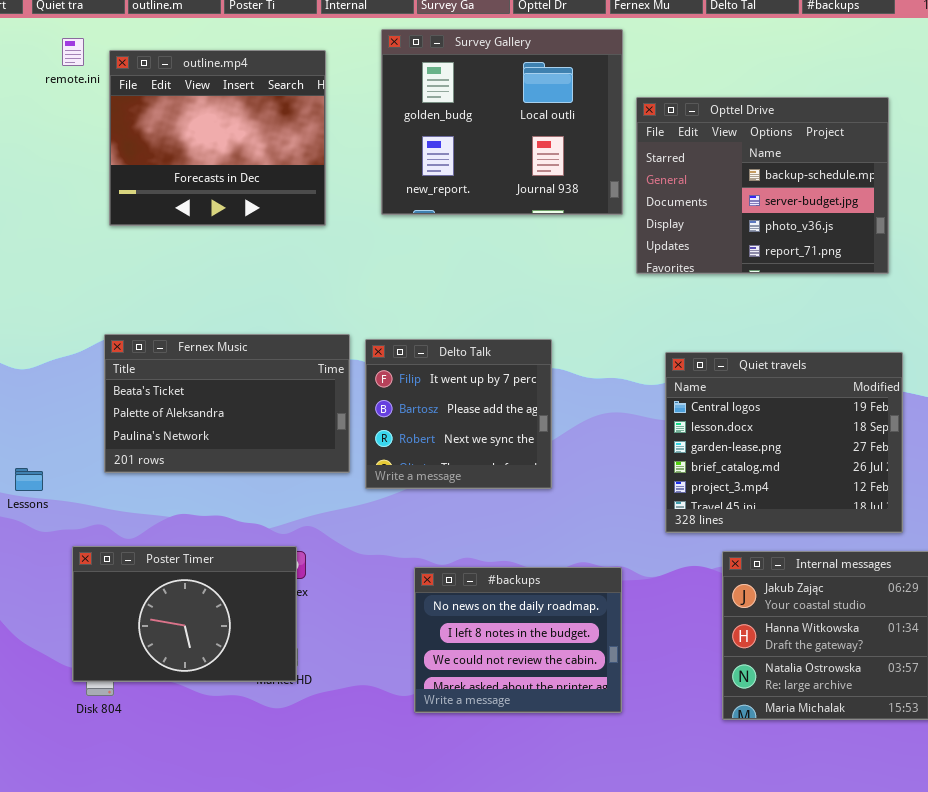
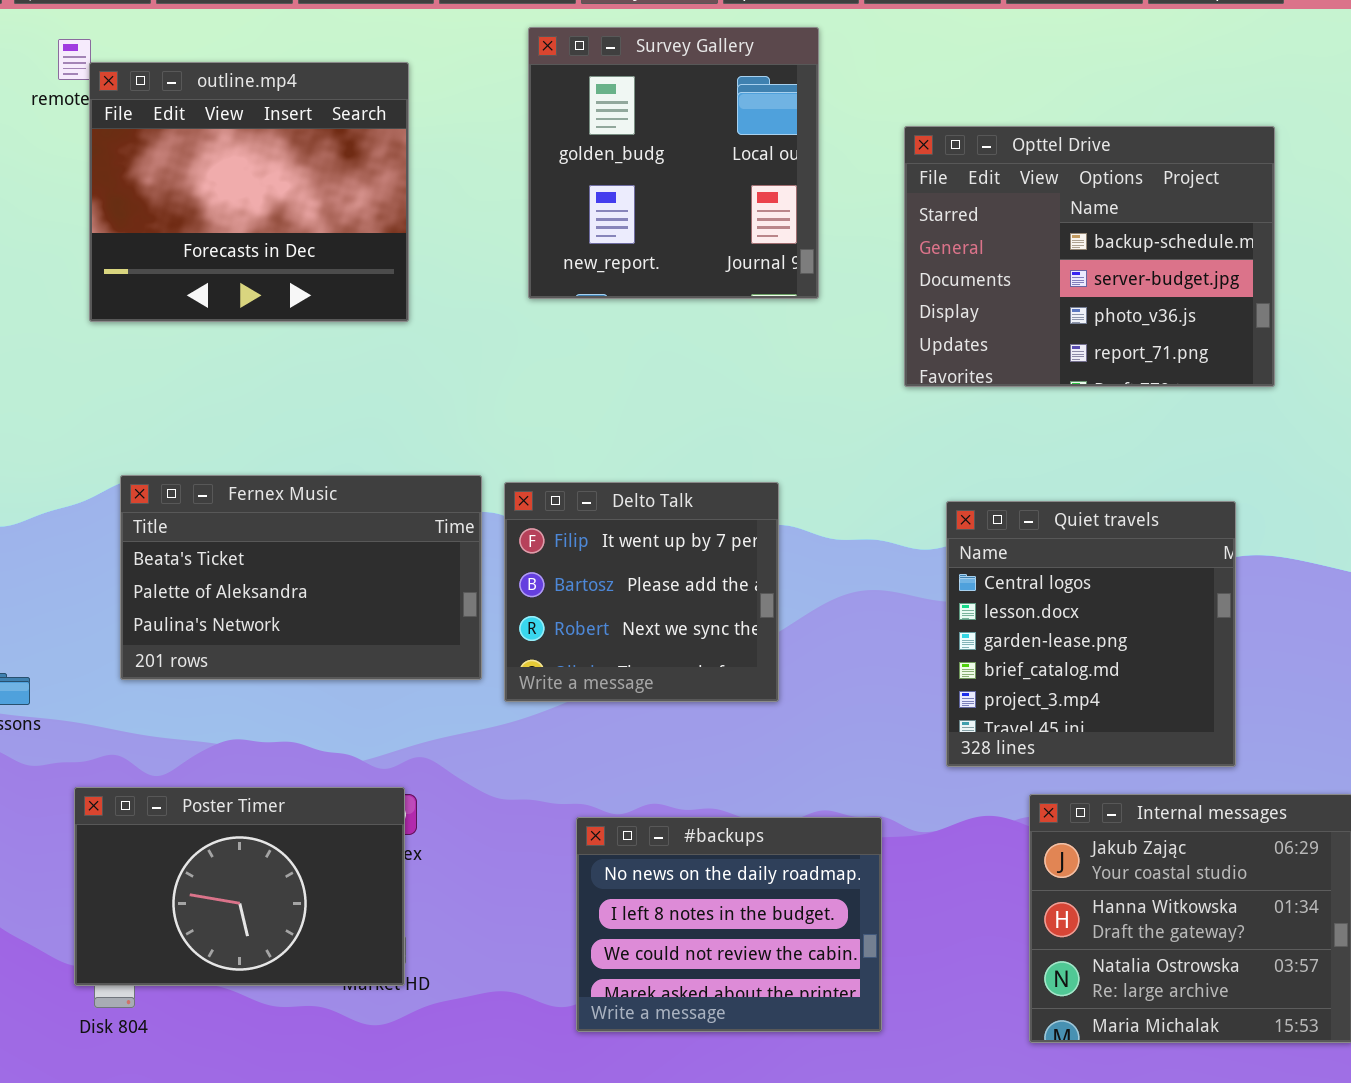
Survey Gallery: [381,29,623,215] -> [528,27,819,299], resized
outline.mp4: [109,50,326,226] -> [89,62,409,322], moved
Quiet travels: [665,352,903,533] -> [946,501,1236,767], resized

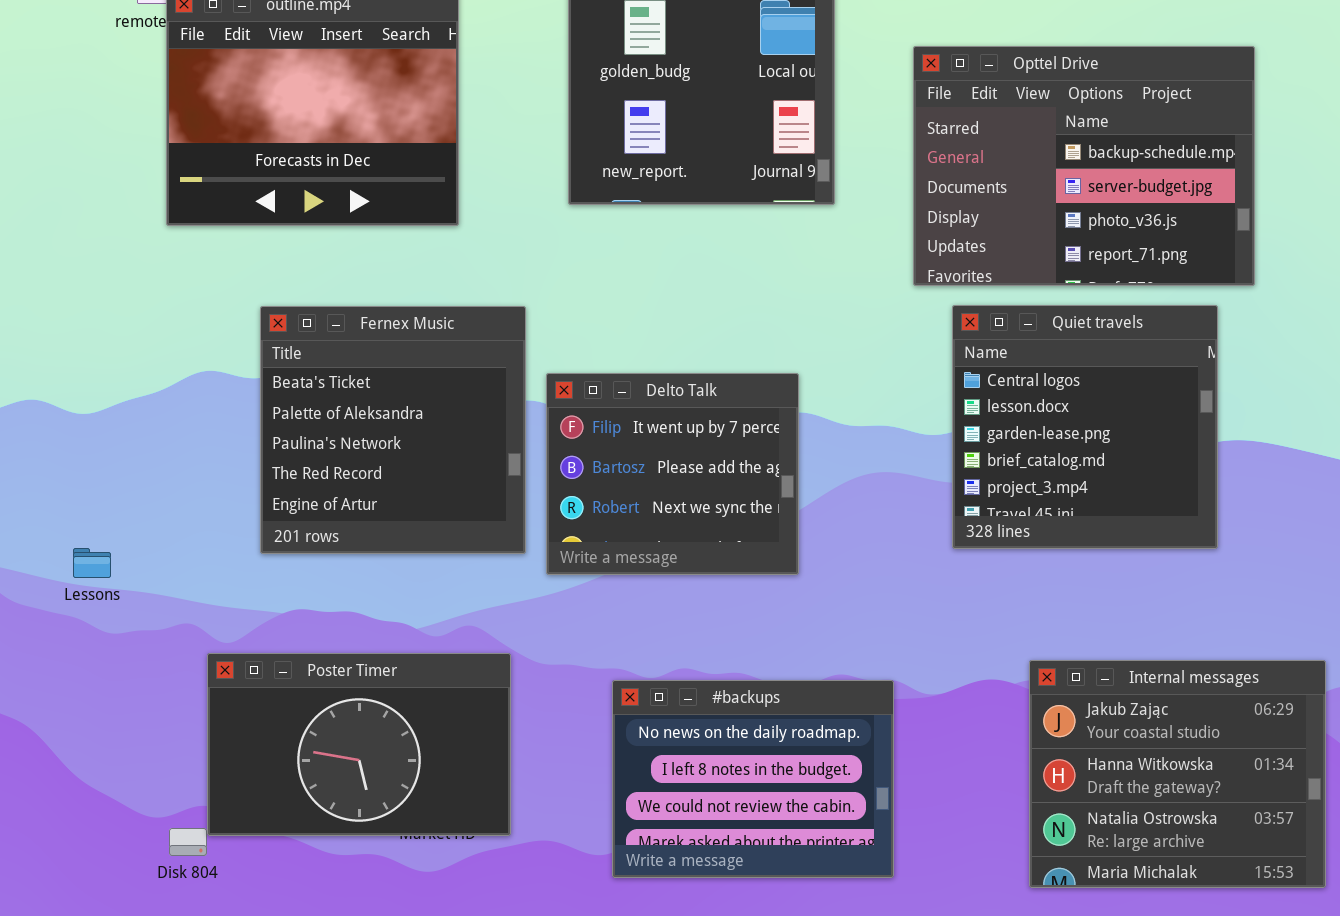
Fernex Music: [120,475,482,680] -> [260,306,526,554], resized
Quiet travels: [946,501,1236,767] -> [952,305,1218,549], moved
Poster Timer: [74,787,405,986] -> [207,653,511,836], moved

